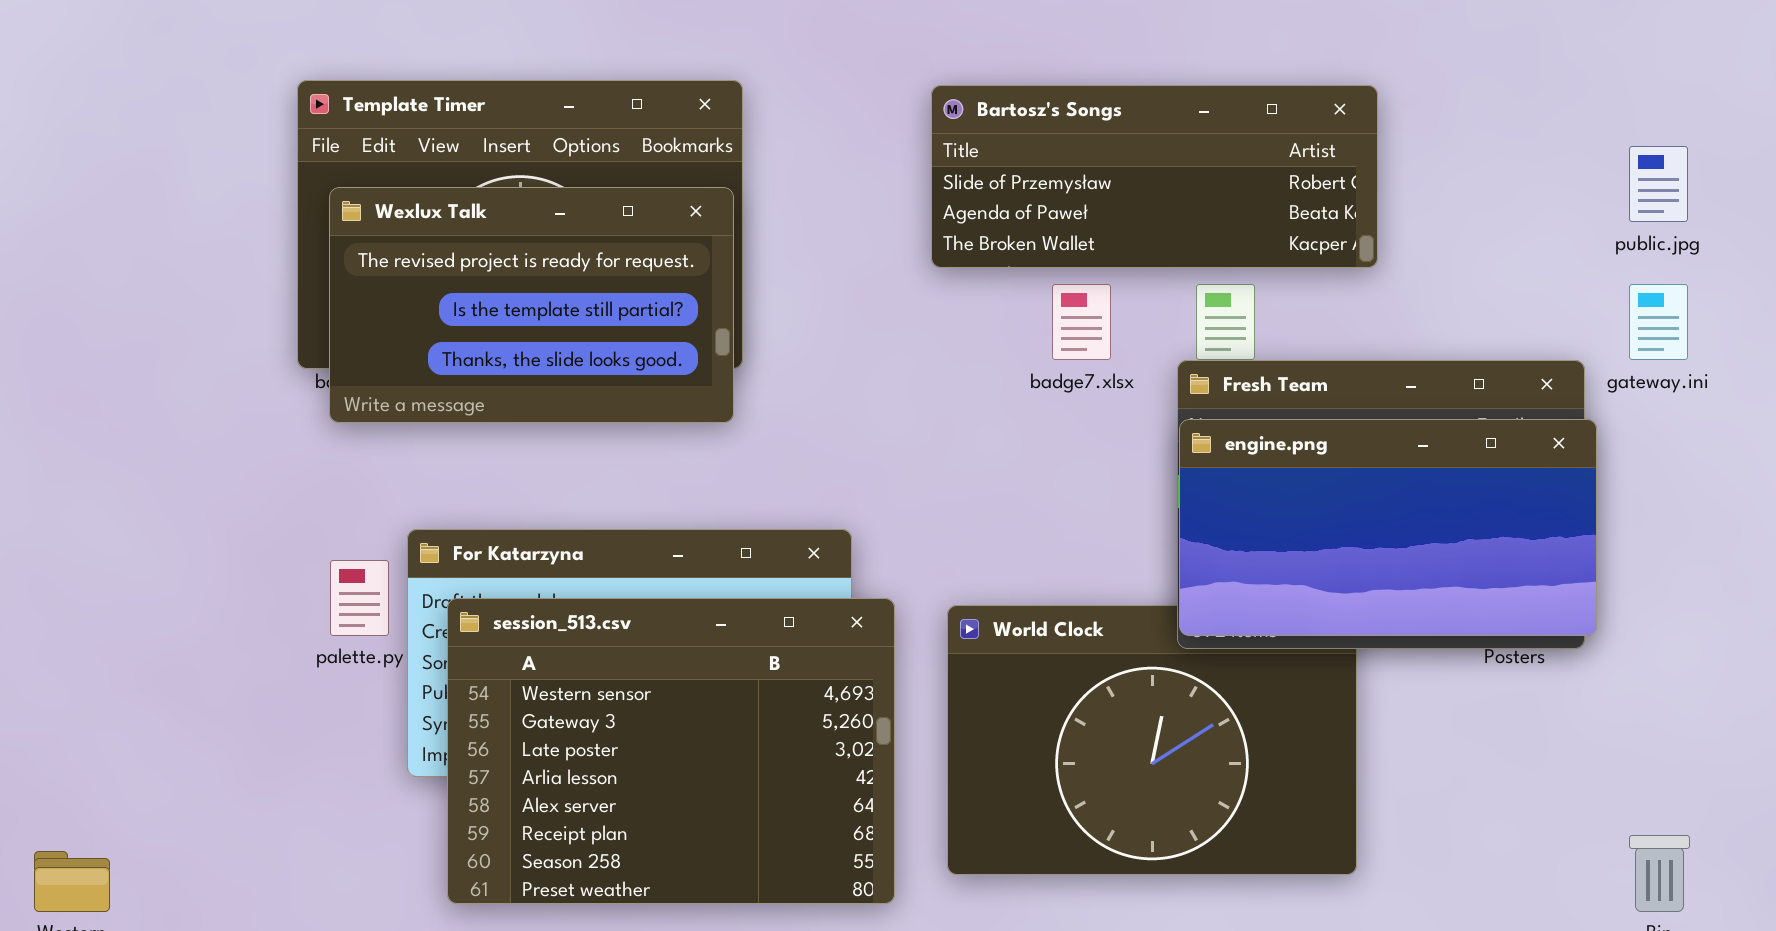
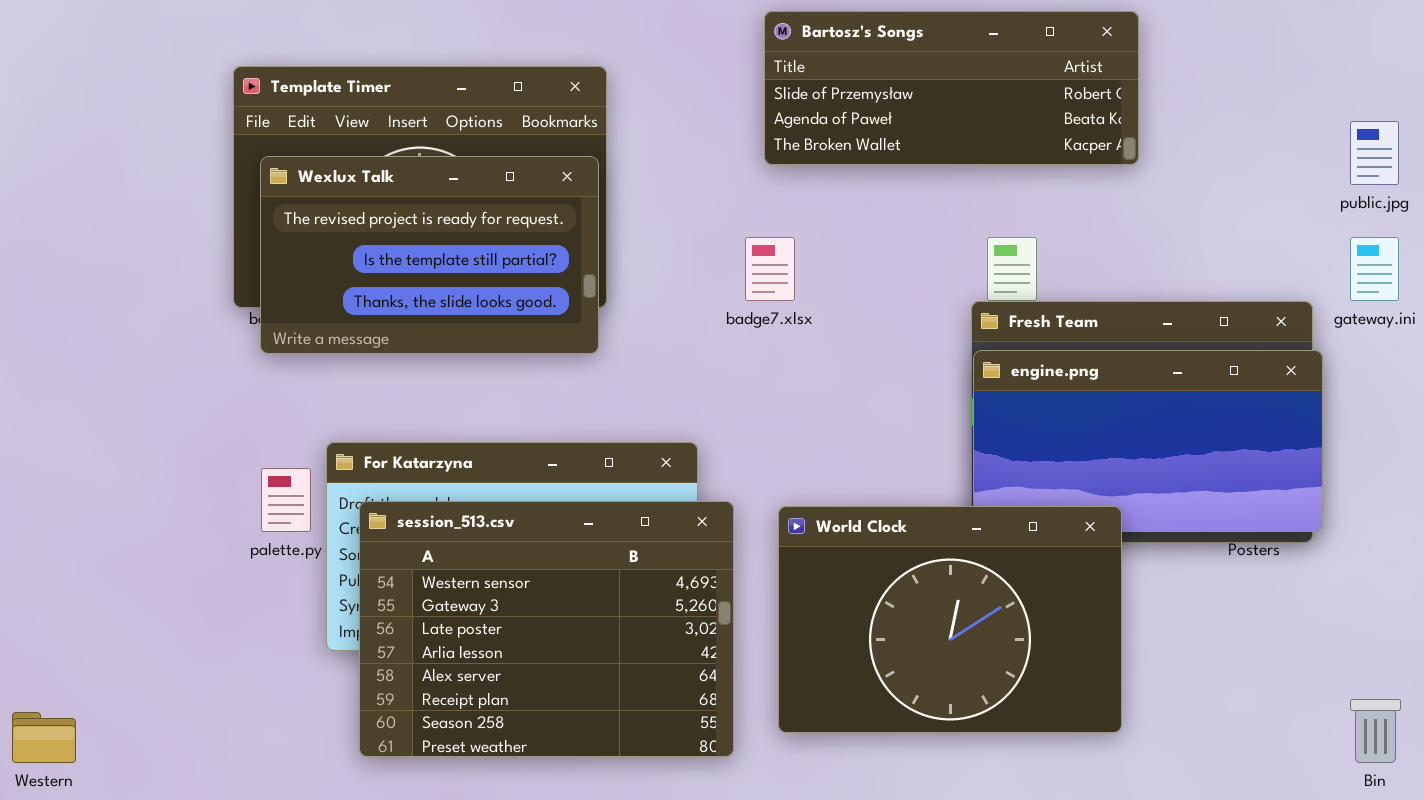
Bartosz's Songs: [931,85,1378,268] -> [764,11,1139,165], moved
badge7.xlsx: [1052,284,1111,360] -> [745,237,795,301], moved
World Clock: [947,605,1357,875] -> [778,506,1122,733], raised

